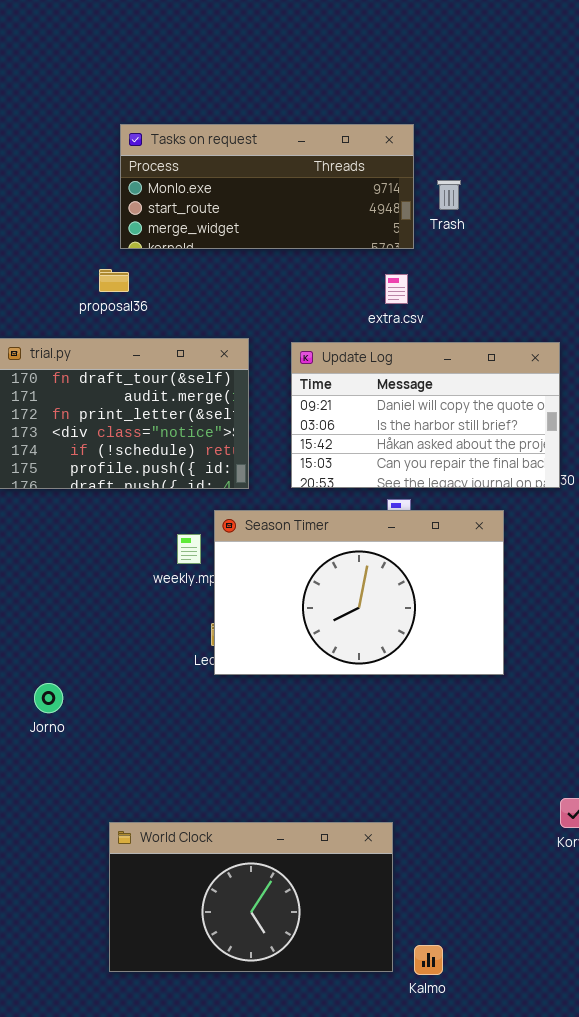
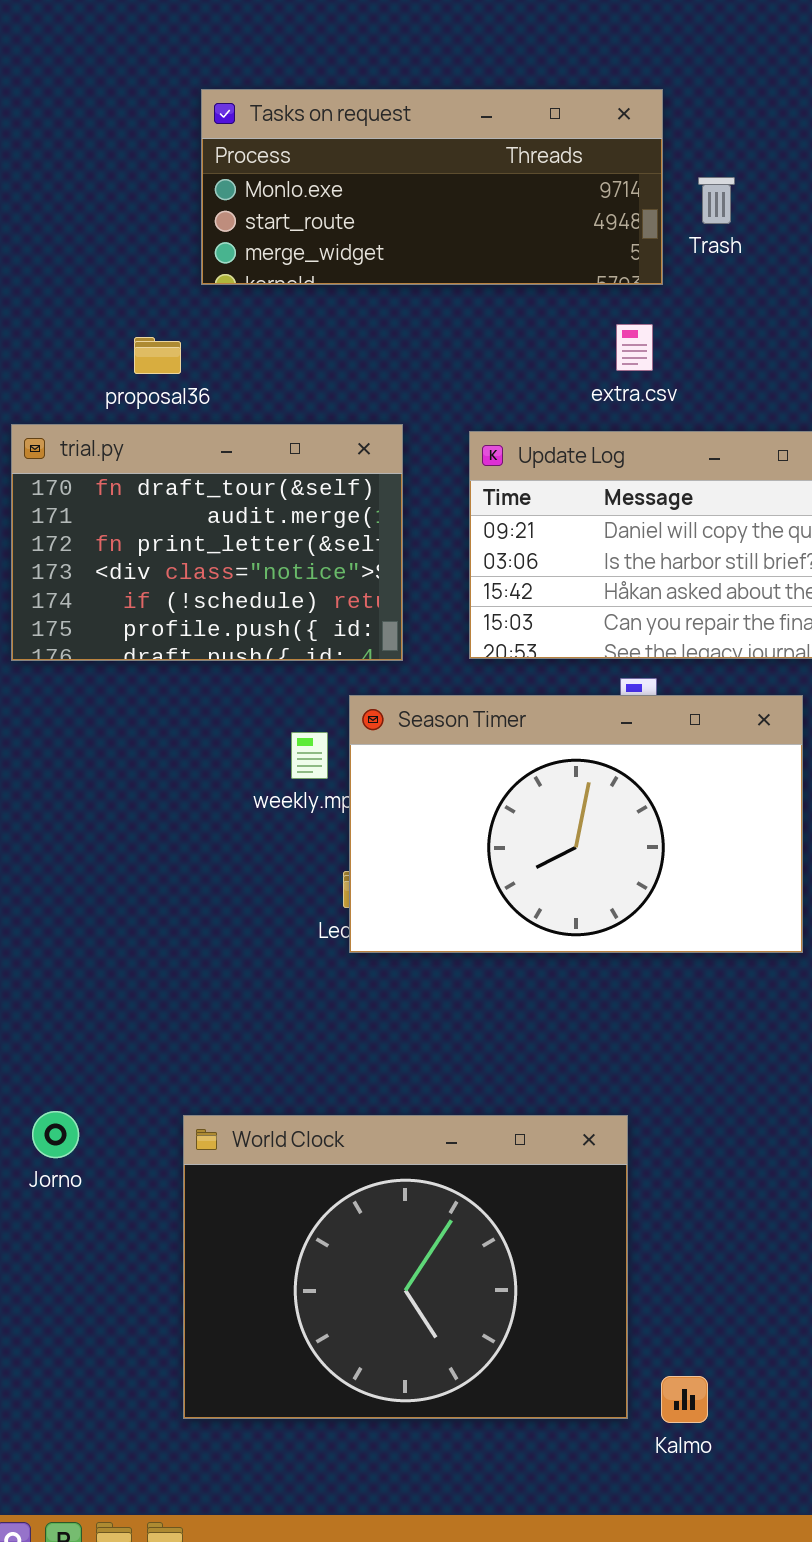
proposal36: [99,269,129,292] -> [134,337,181,374], moved
Jorno: [34,683,63,713] -> [32,1111,79,1158], moved
World Clock: [109,822,393,972] -> [183,1115,628,1419], resized

